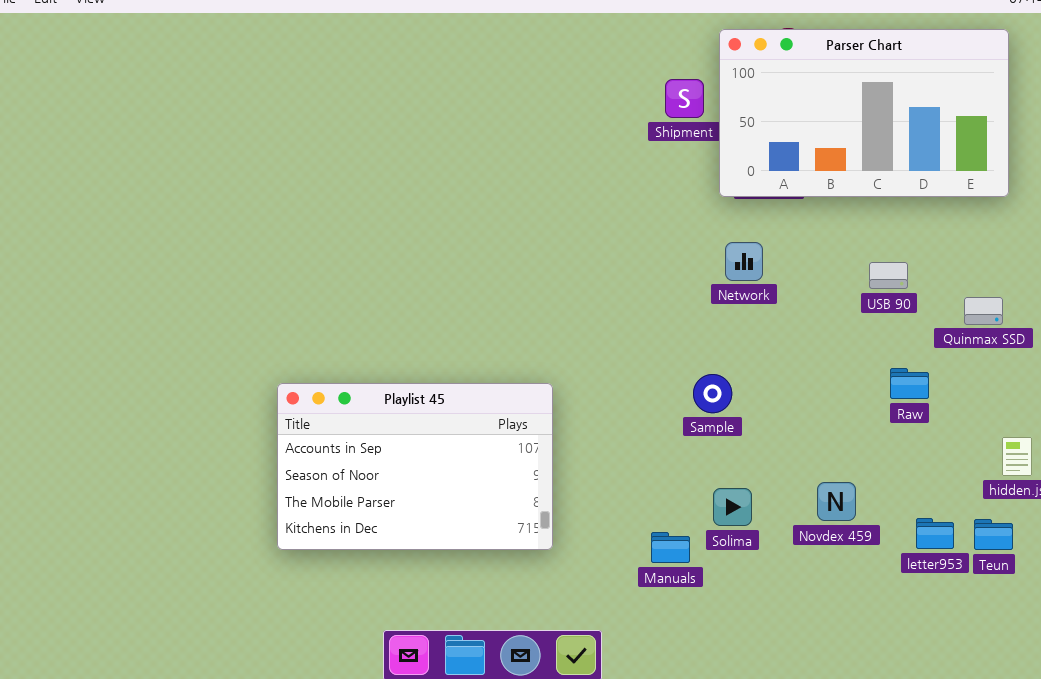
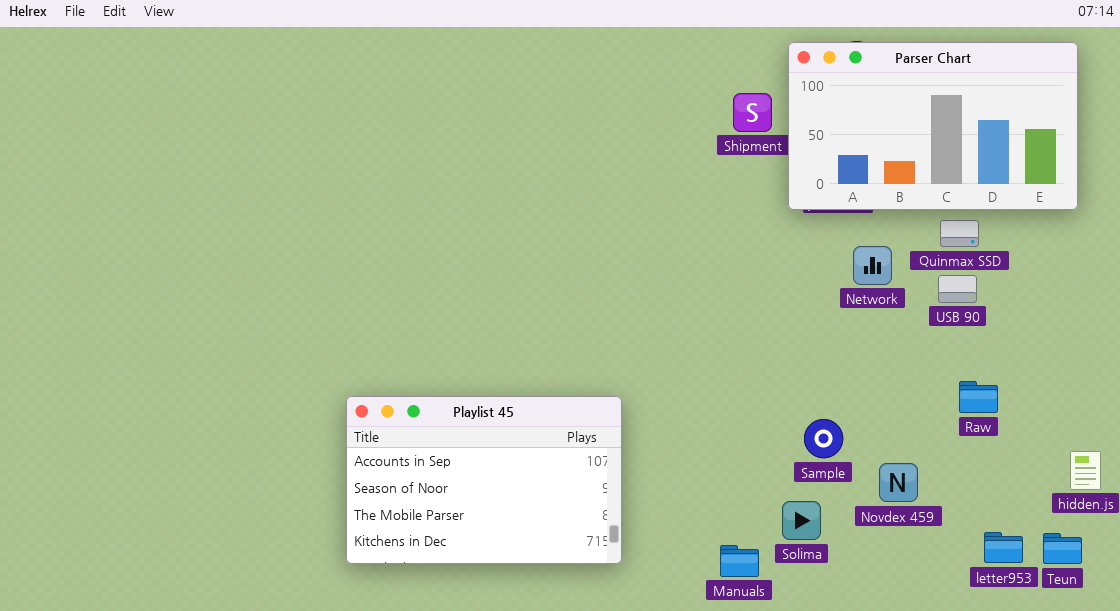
Network: [725,242,763,281] -> [853,246,892,285], moved
Quinmax SSD: [964,297,1003,325] -> [940,220,979,247], moved
Sample: [693,374,732,413] -> [804,419,843,458], moved
Novdex 459: [817,482,856,521] -> [879,463,918,502], moved

